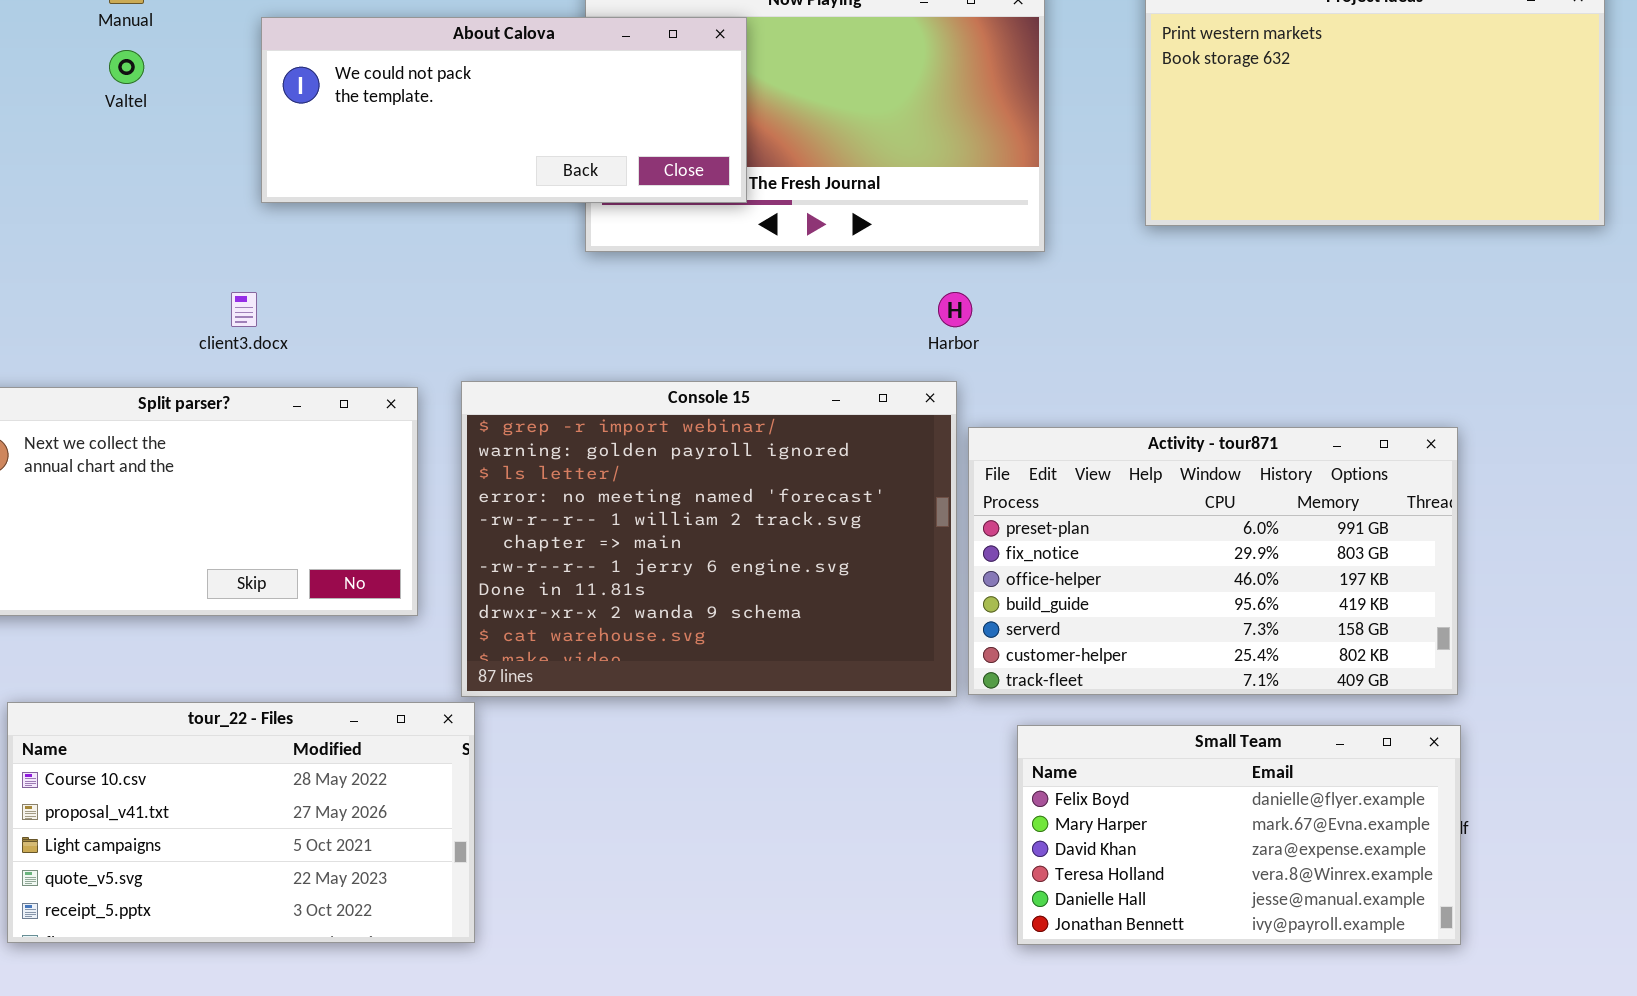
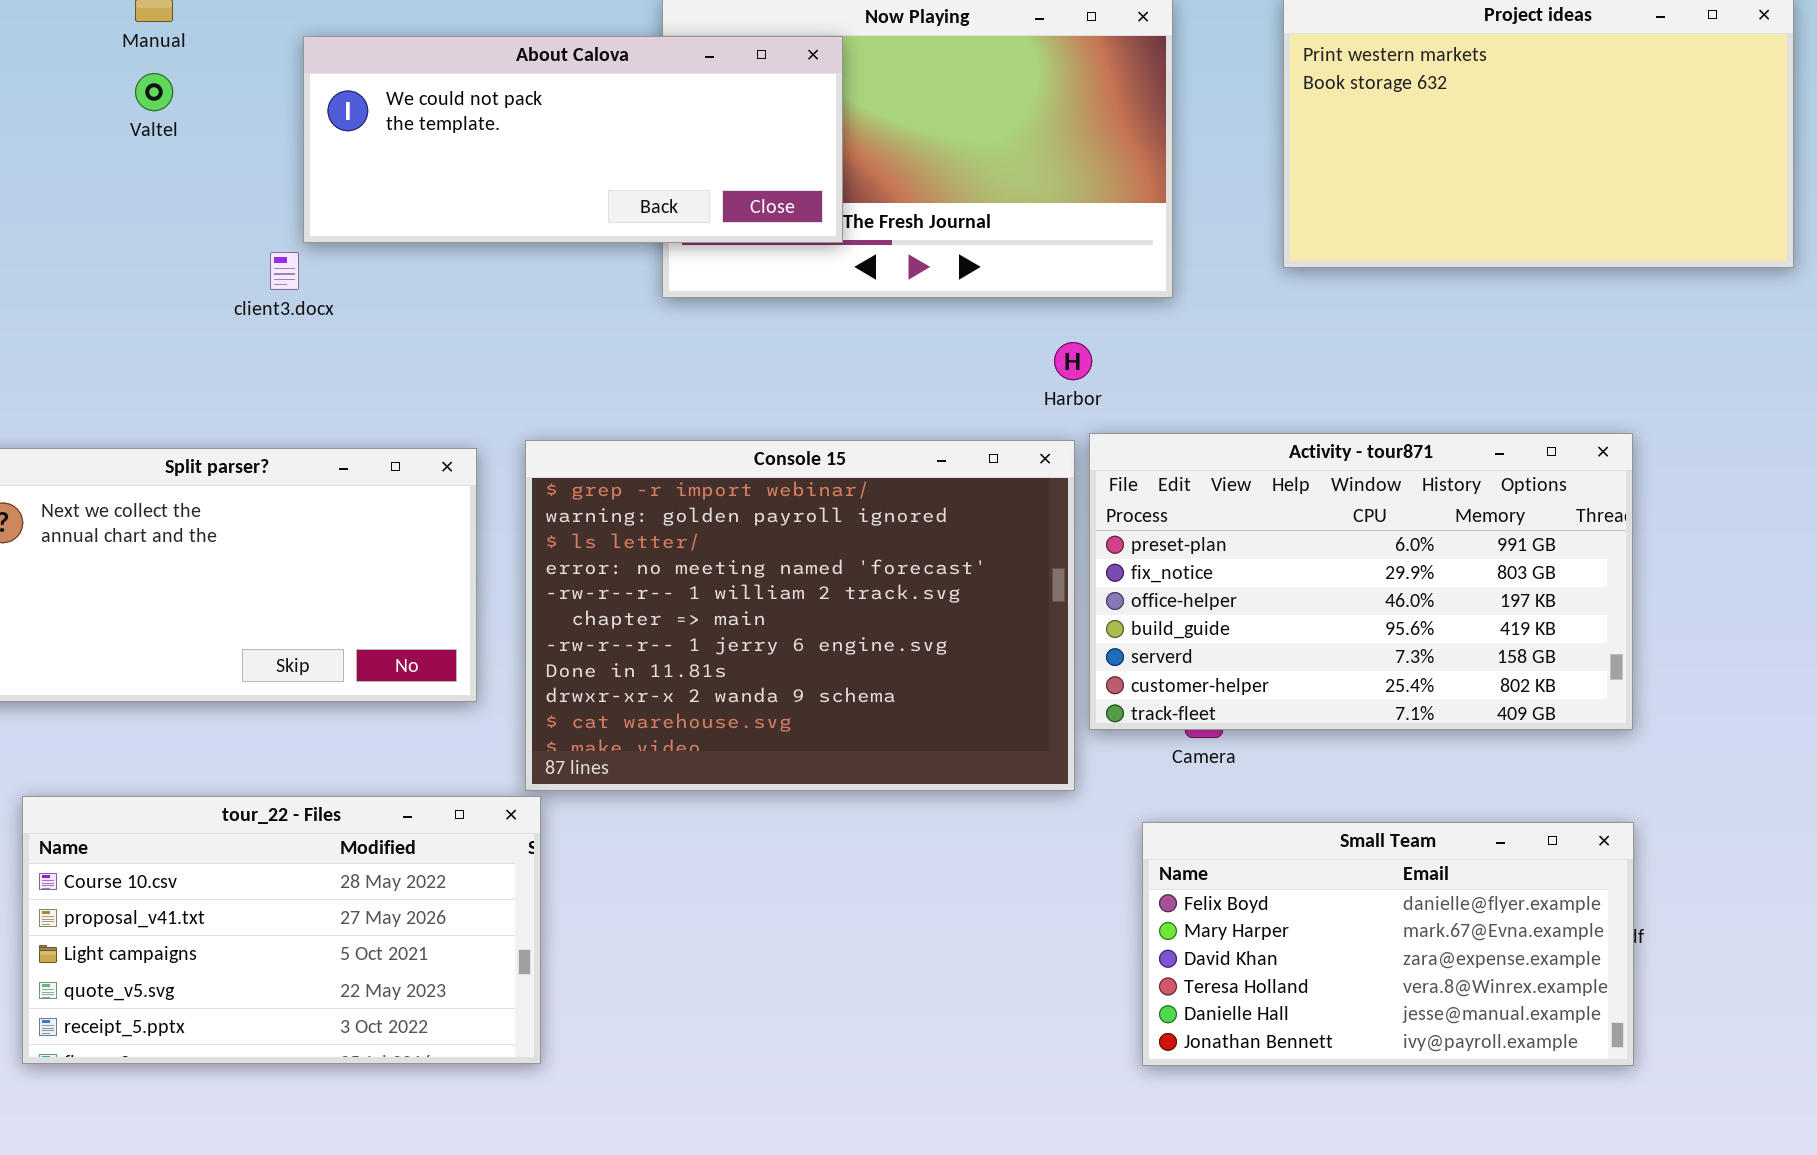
client3.docx: [231,292,257,327] -> [270,252,299,290], moved
Activity - tour871: [968,427,1458,695] -> [1089,433,1633,730], moved

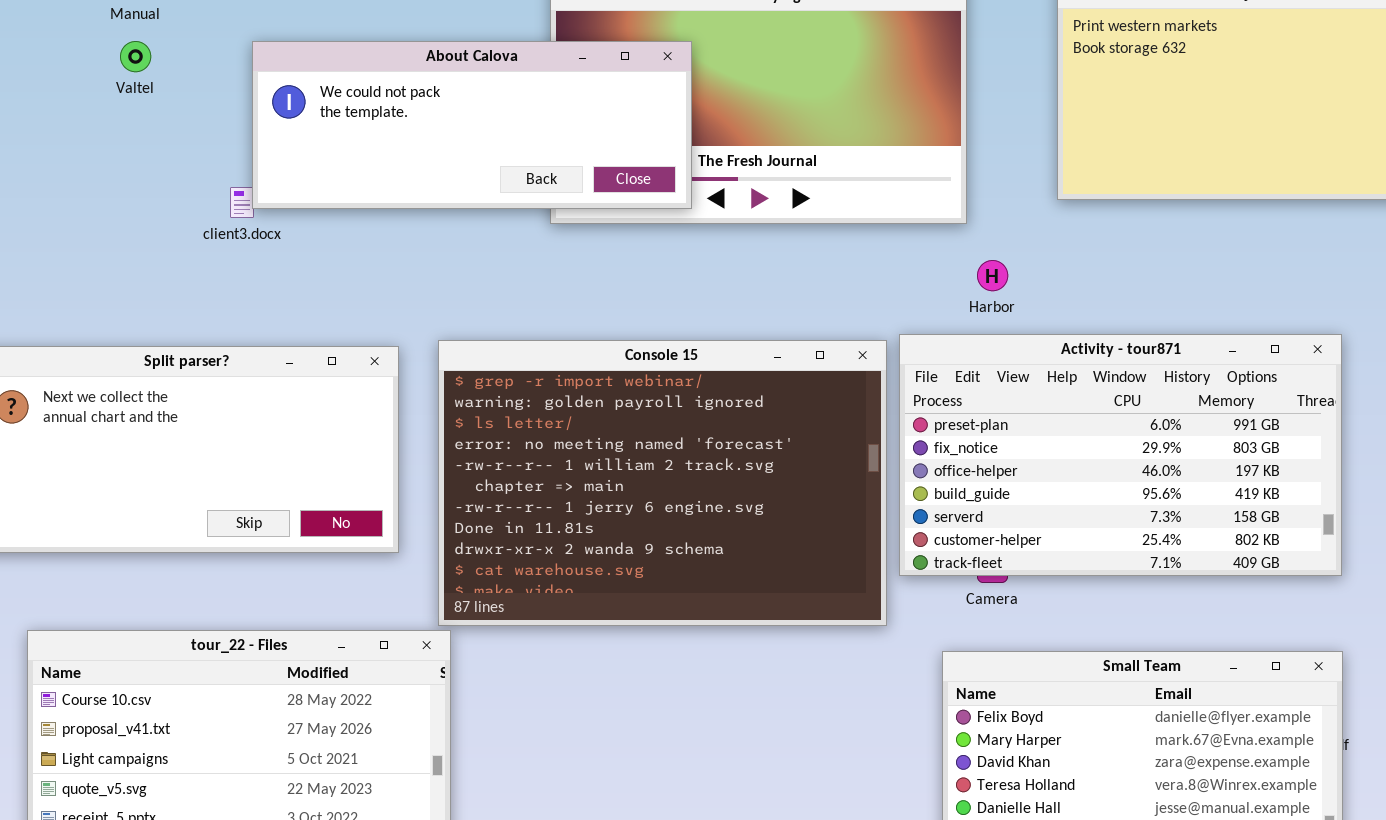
About Calova: [303,36,843,243] -> [252,41,692,209], moved
Harbor: [1054,342,1092,380] -> [977,260,1008,291], moved

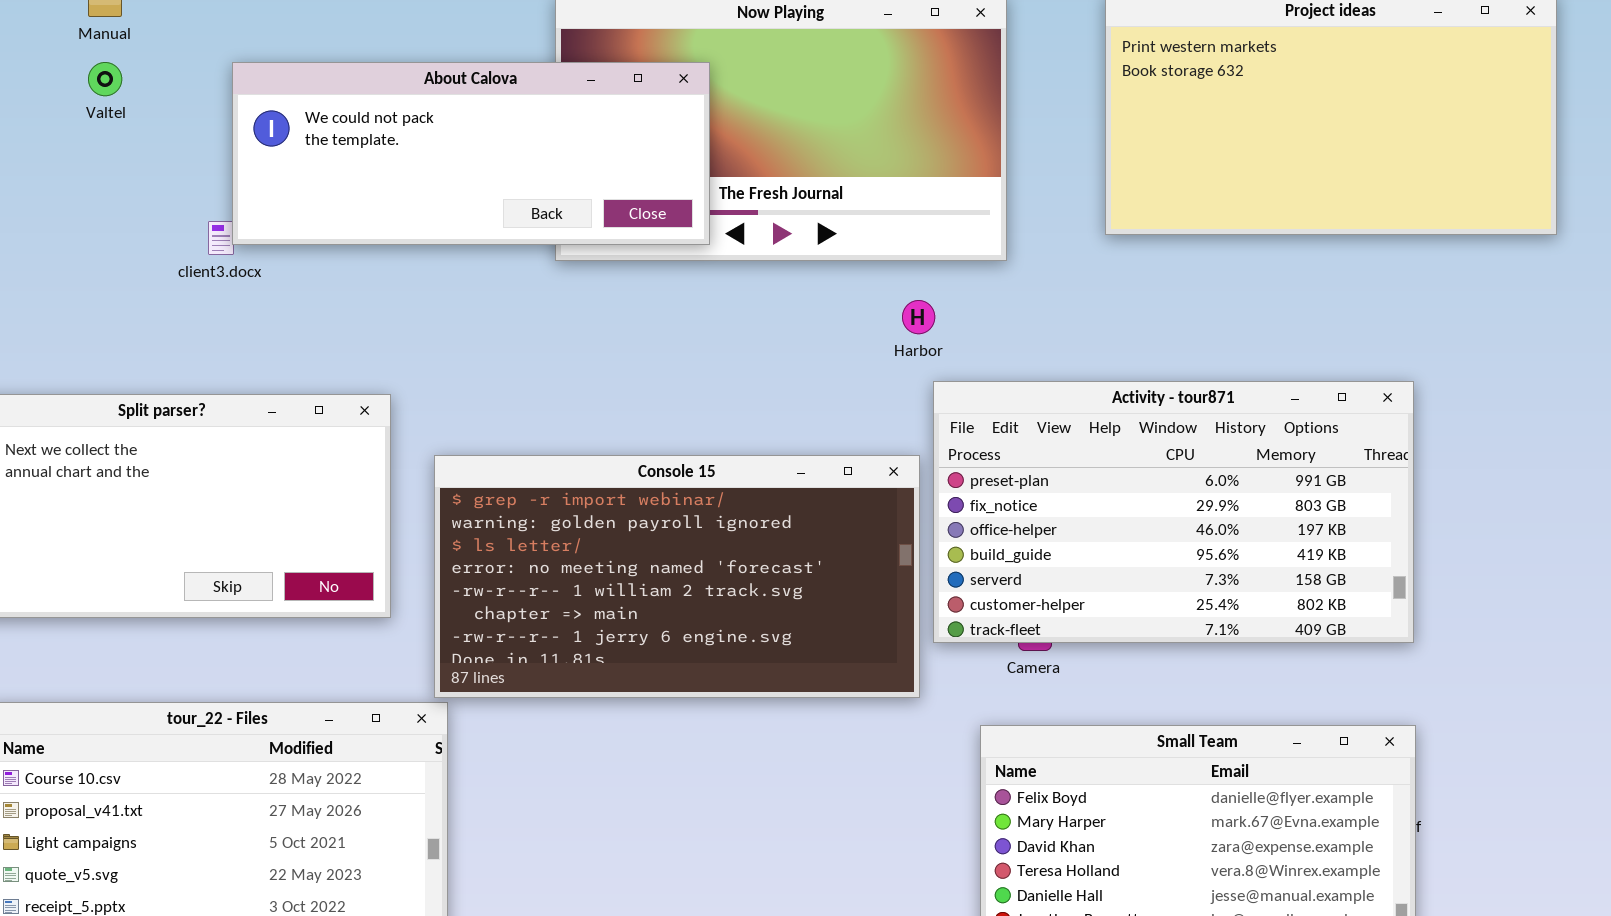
Harbor: [977,260,1008,291] -> [902,300,935,334], moved
Console 15: [438,340,887,626] -> [434,455,920,698], resized

